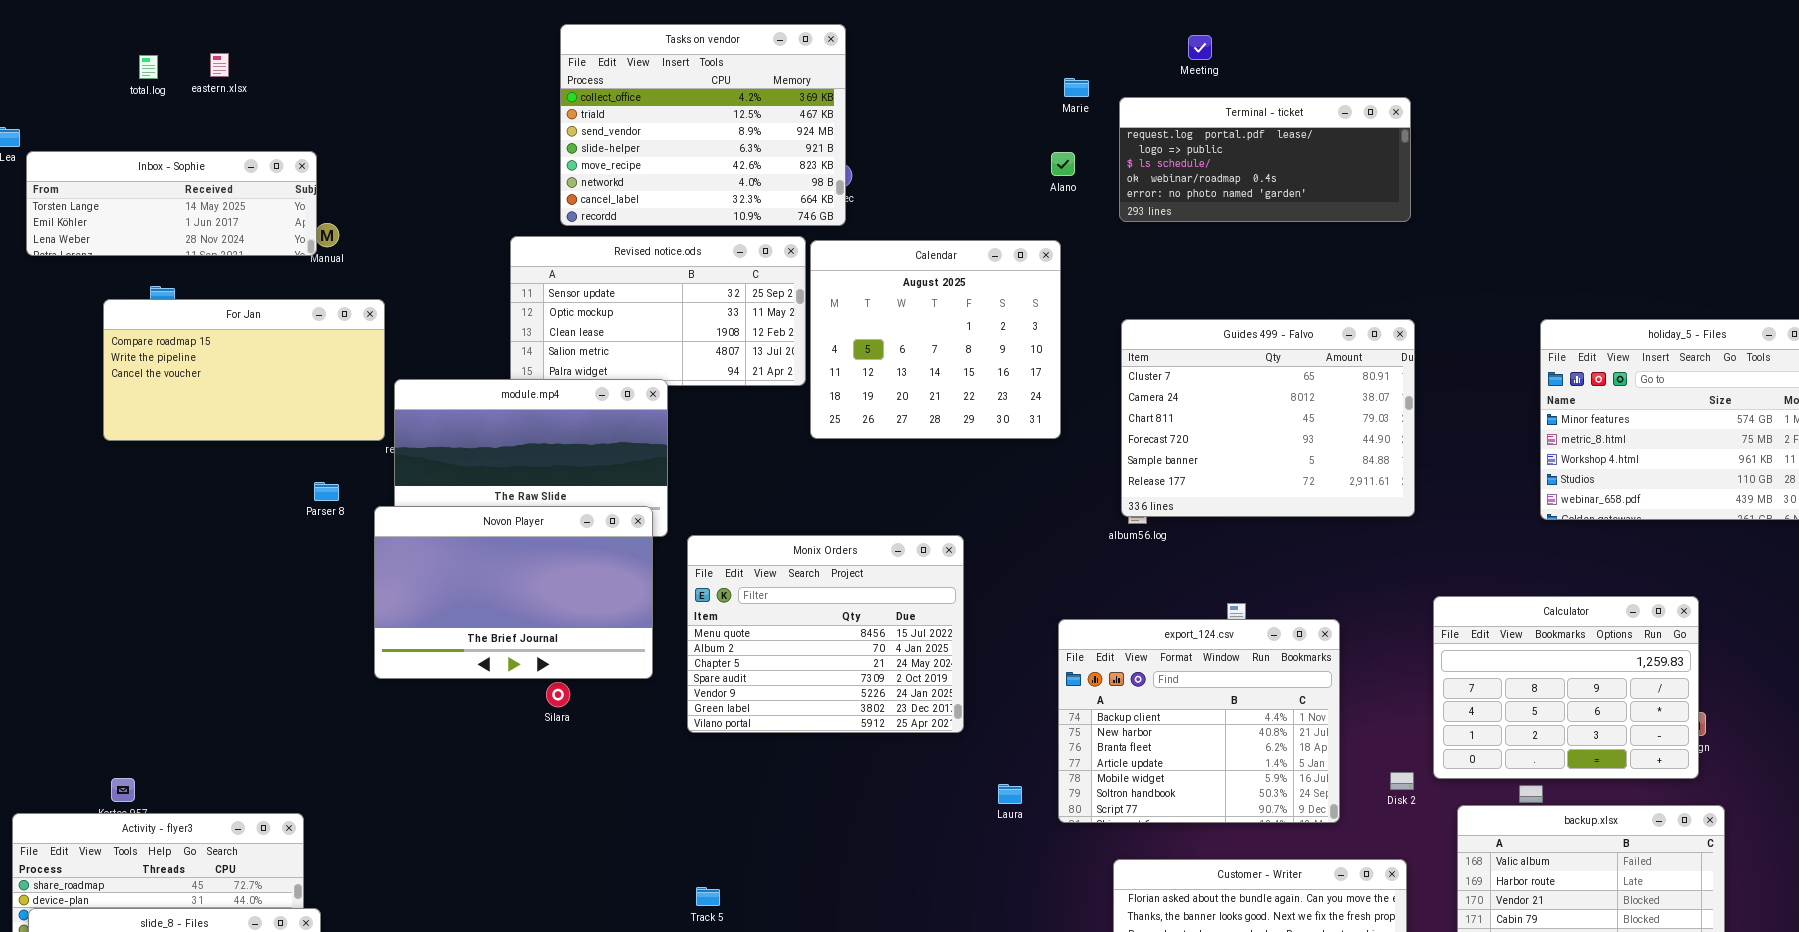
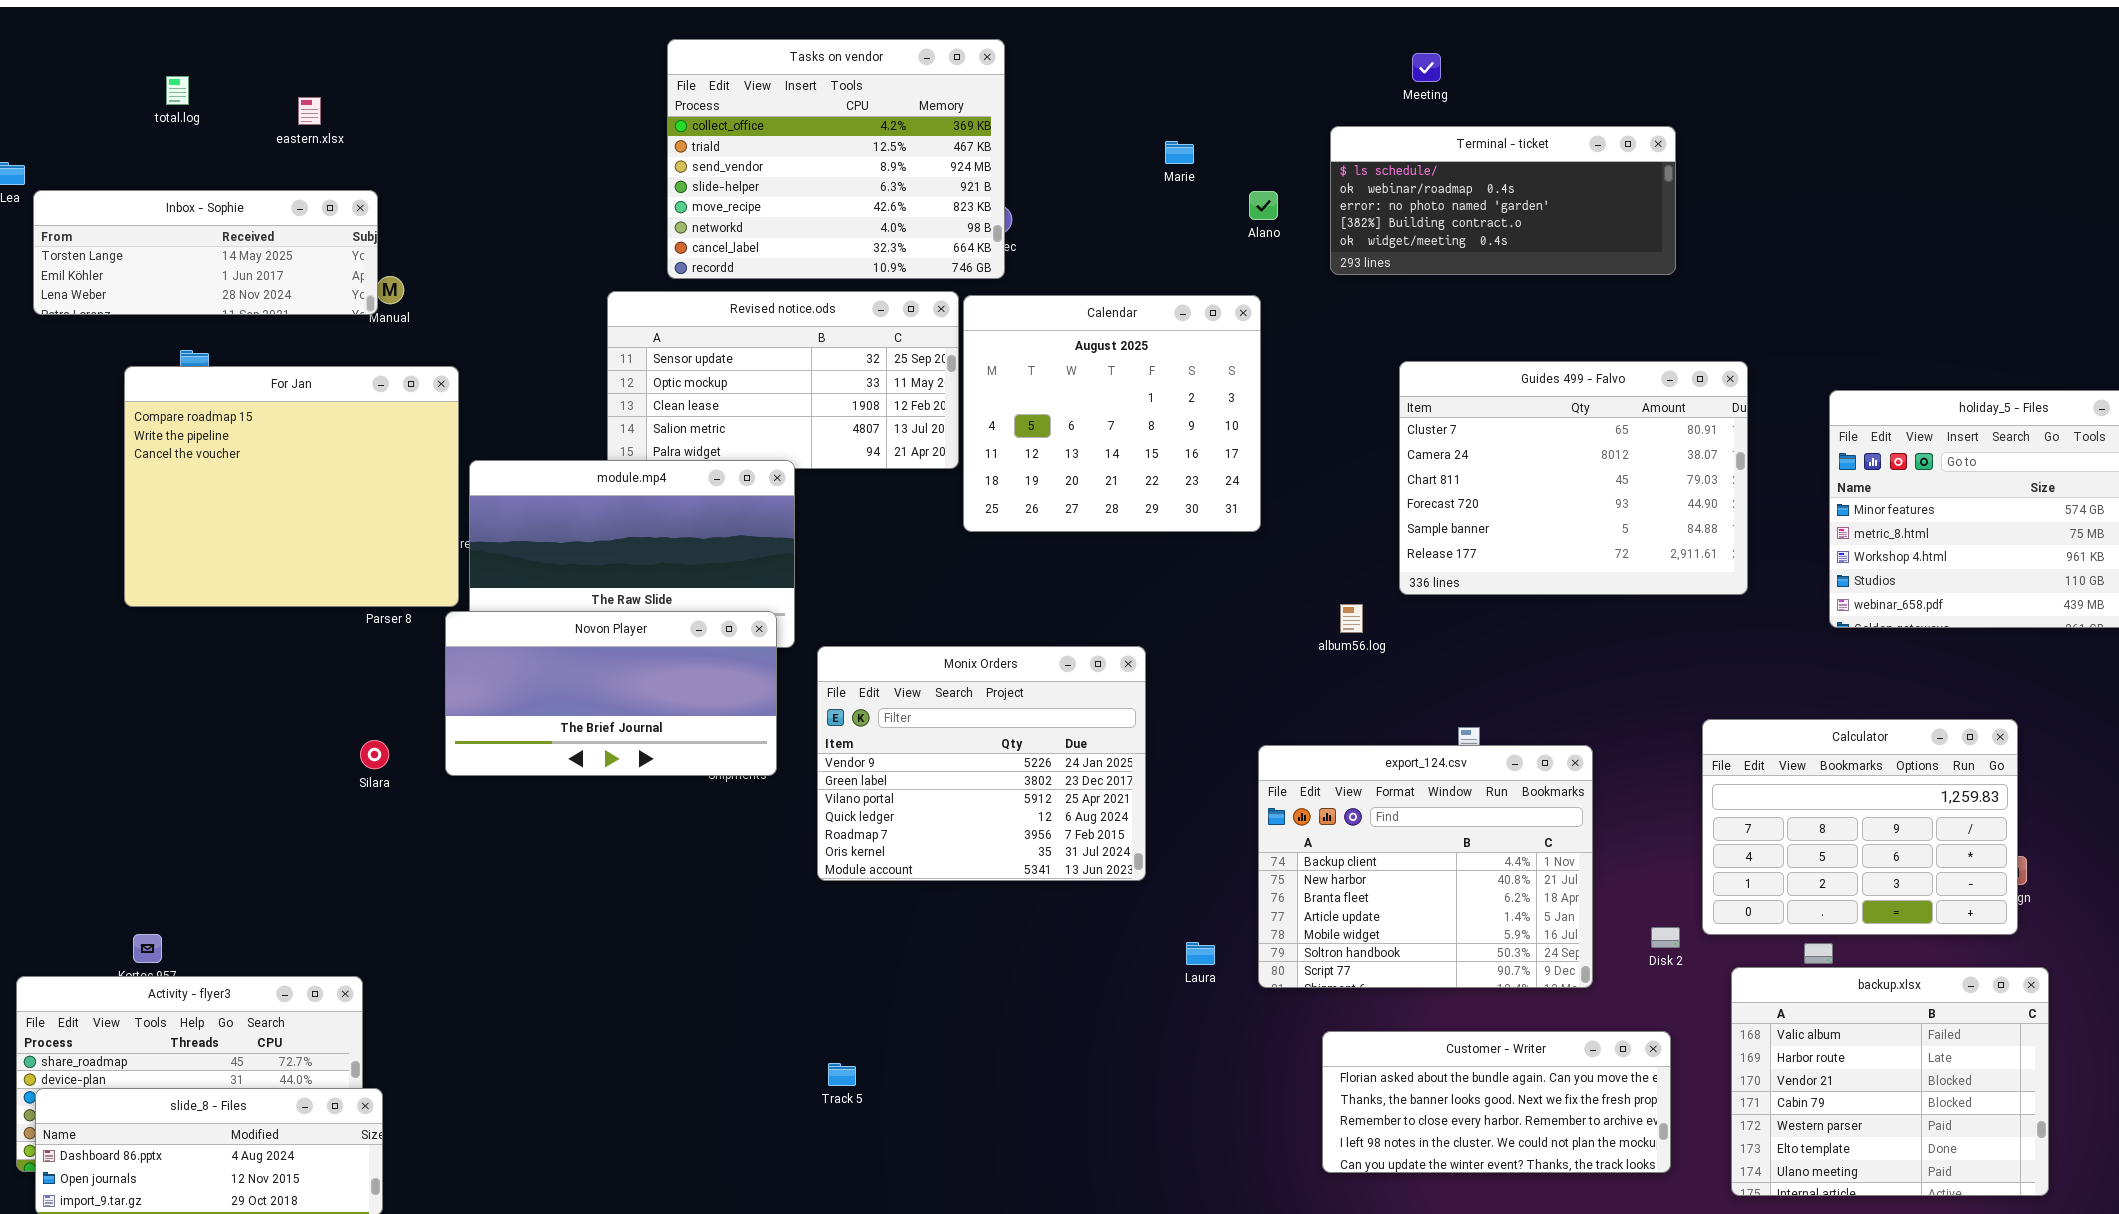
eastern.xlsx: [210,53,229,77] -> [298,97,321,125], moved
Marie: [1064,78,1089,97] -> [1165,141,1194,164], moved
Terminal - ticket: [1119,97,1411,222] -> [1330,126,1676,275], scrolled down 2 rows
For Jan: [103,299,385,441] -> [124,366,459,607], resized
Guides 499 - Falvo: [1121,319,1415,517] -> [1399,361,1748,595], moved
Novon Player: [374,506,653,679] -> [445,611,777,776], resized
Monix Orders: [687,535,964,733] -> [817,646,1146,881], scrolled down 4 rows
Silara: [546,682,570,707] -> [360,740,389,769], moved

